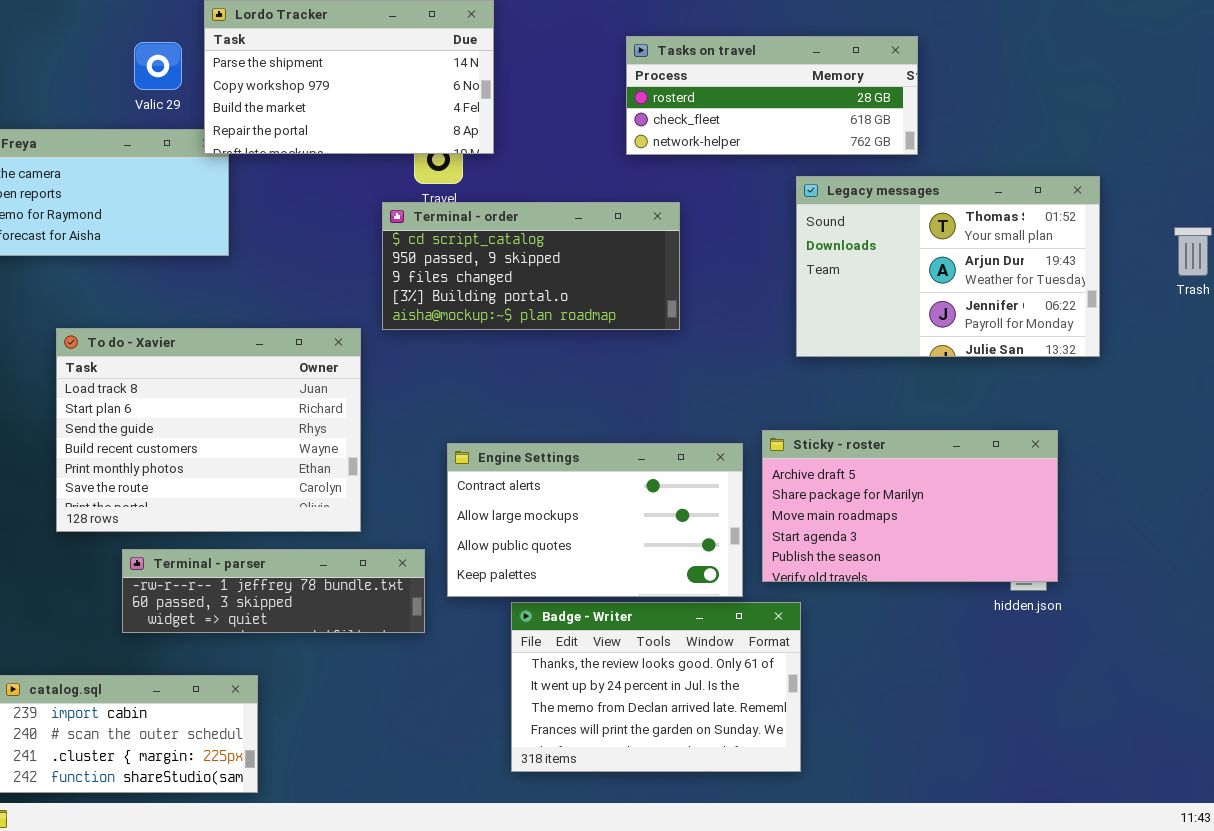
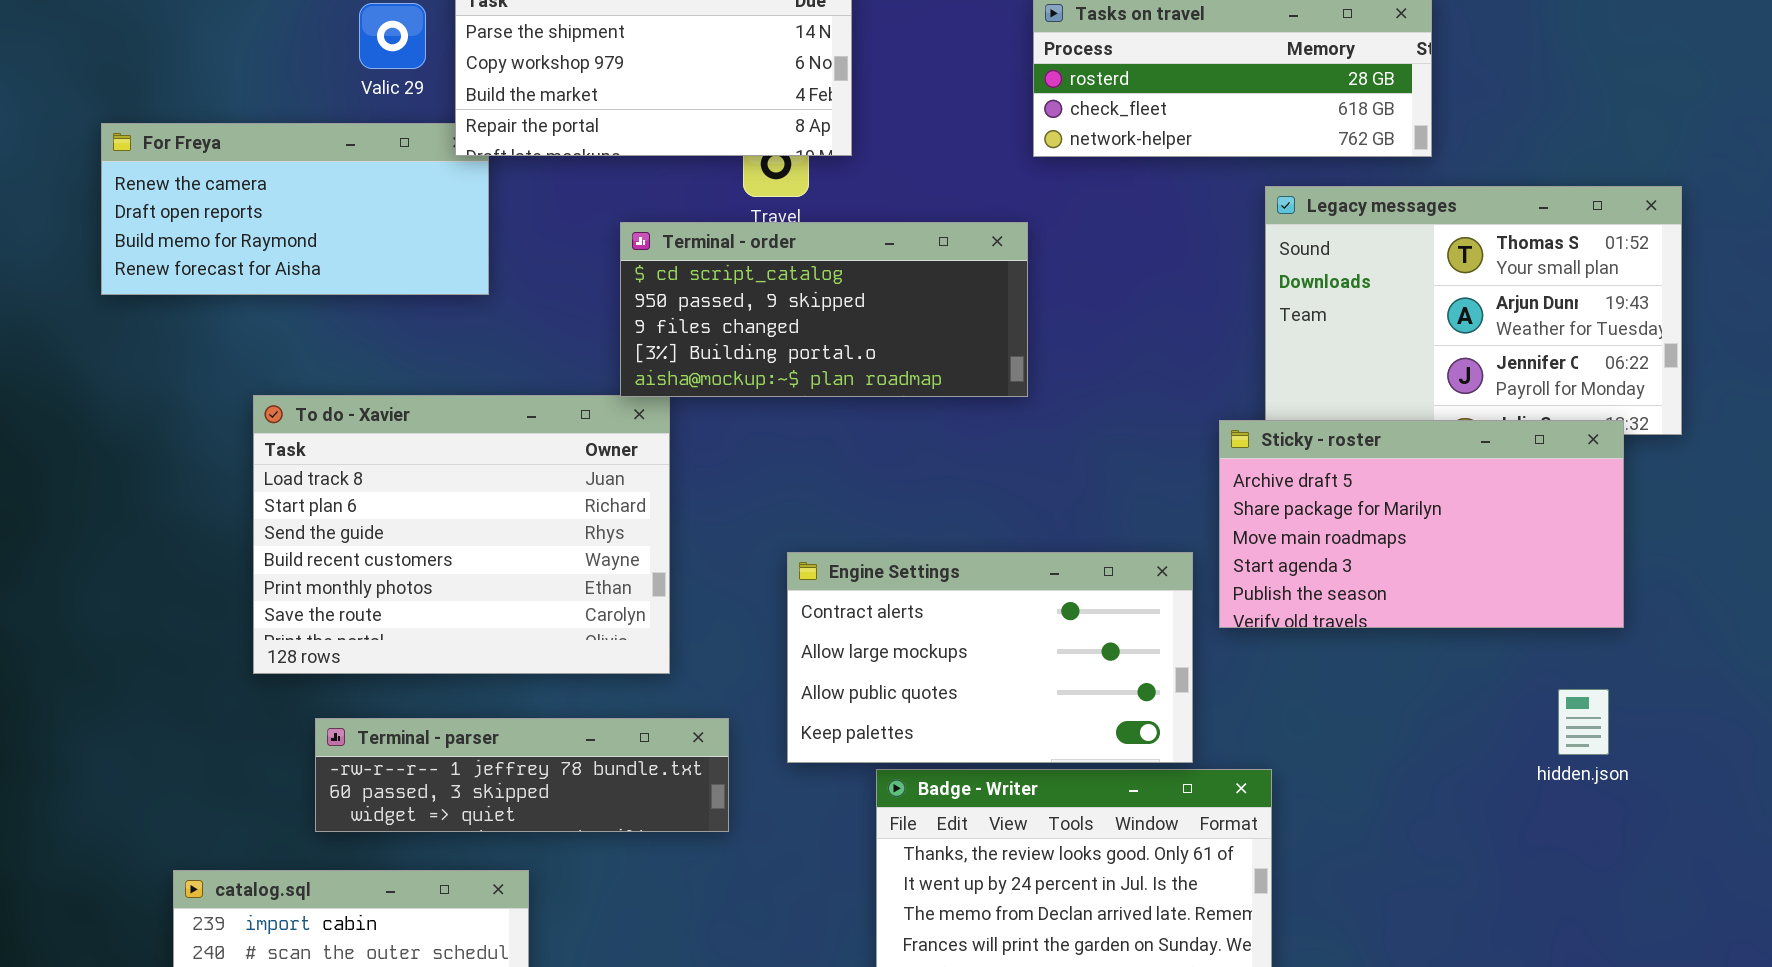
Terminal - order: [382,202,680,330] -> [620,222,1028,397], moved
Sticky - roster: [762,430,1058,582] -> [1219,420,1624,628], moved
Terminal - parser: [122,549,425,633] -> [315,718,729,832], moved

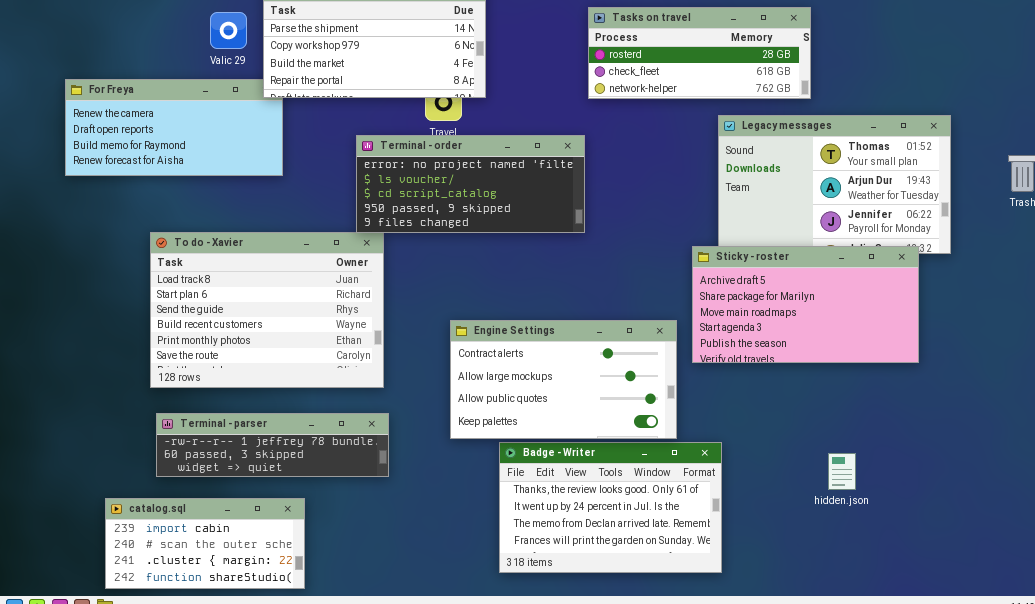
Terminal - order: [620,222,1028,397] -> [356,135,585,233], scrolled up 2 rows
hidden.json: [1558,689,1609,755] -> [828,453,856,490], moved
Terminal - parser: [315,718,729,832] -> [156,413,389,477], moved

